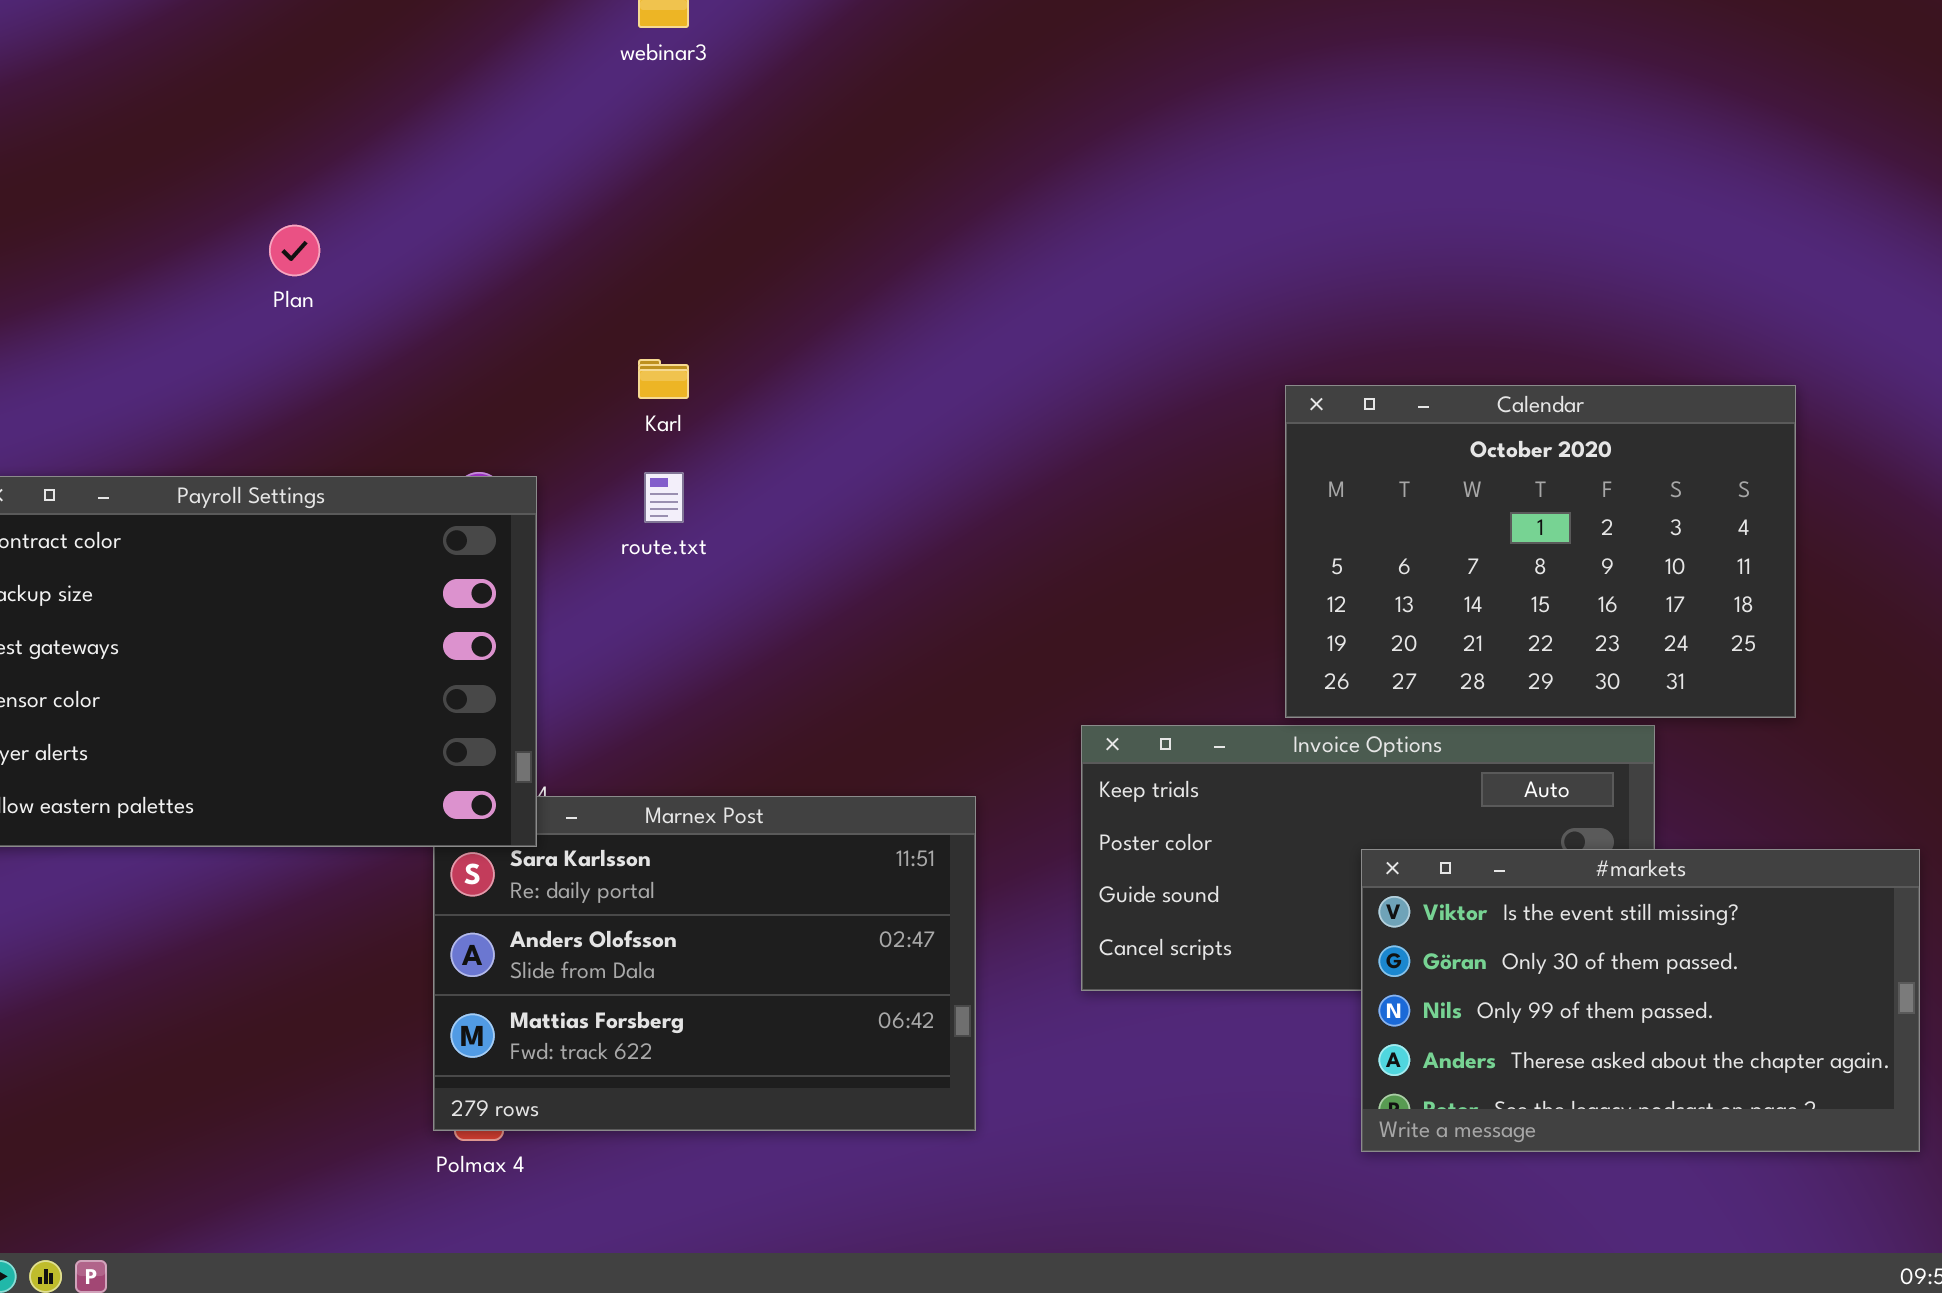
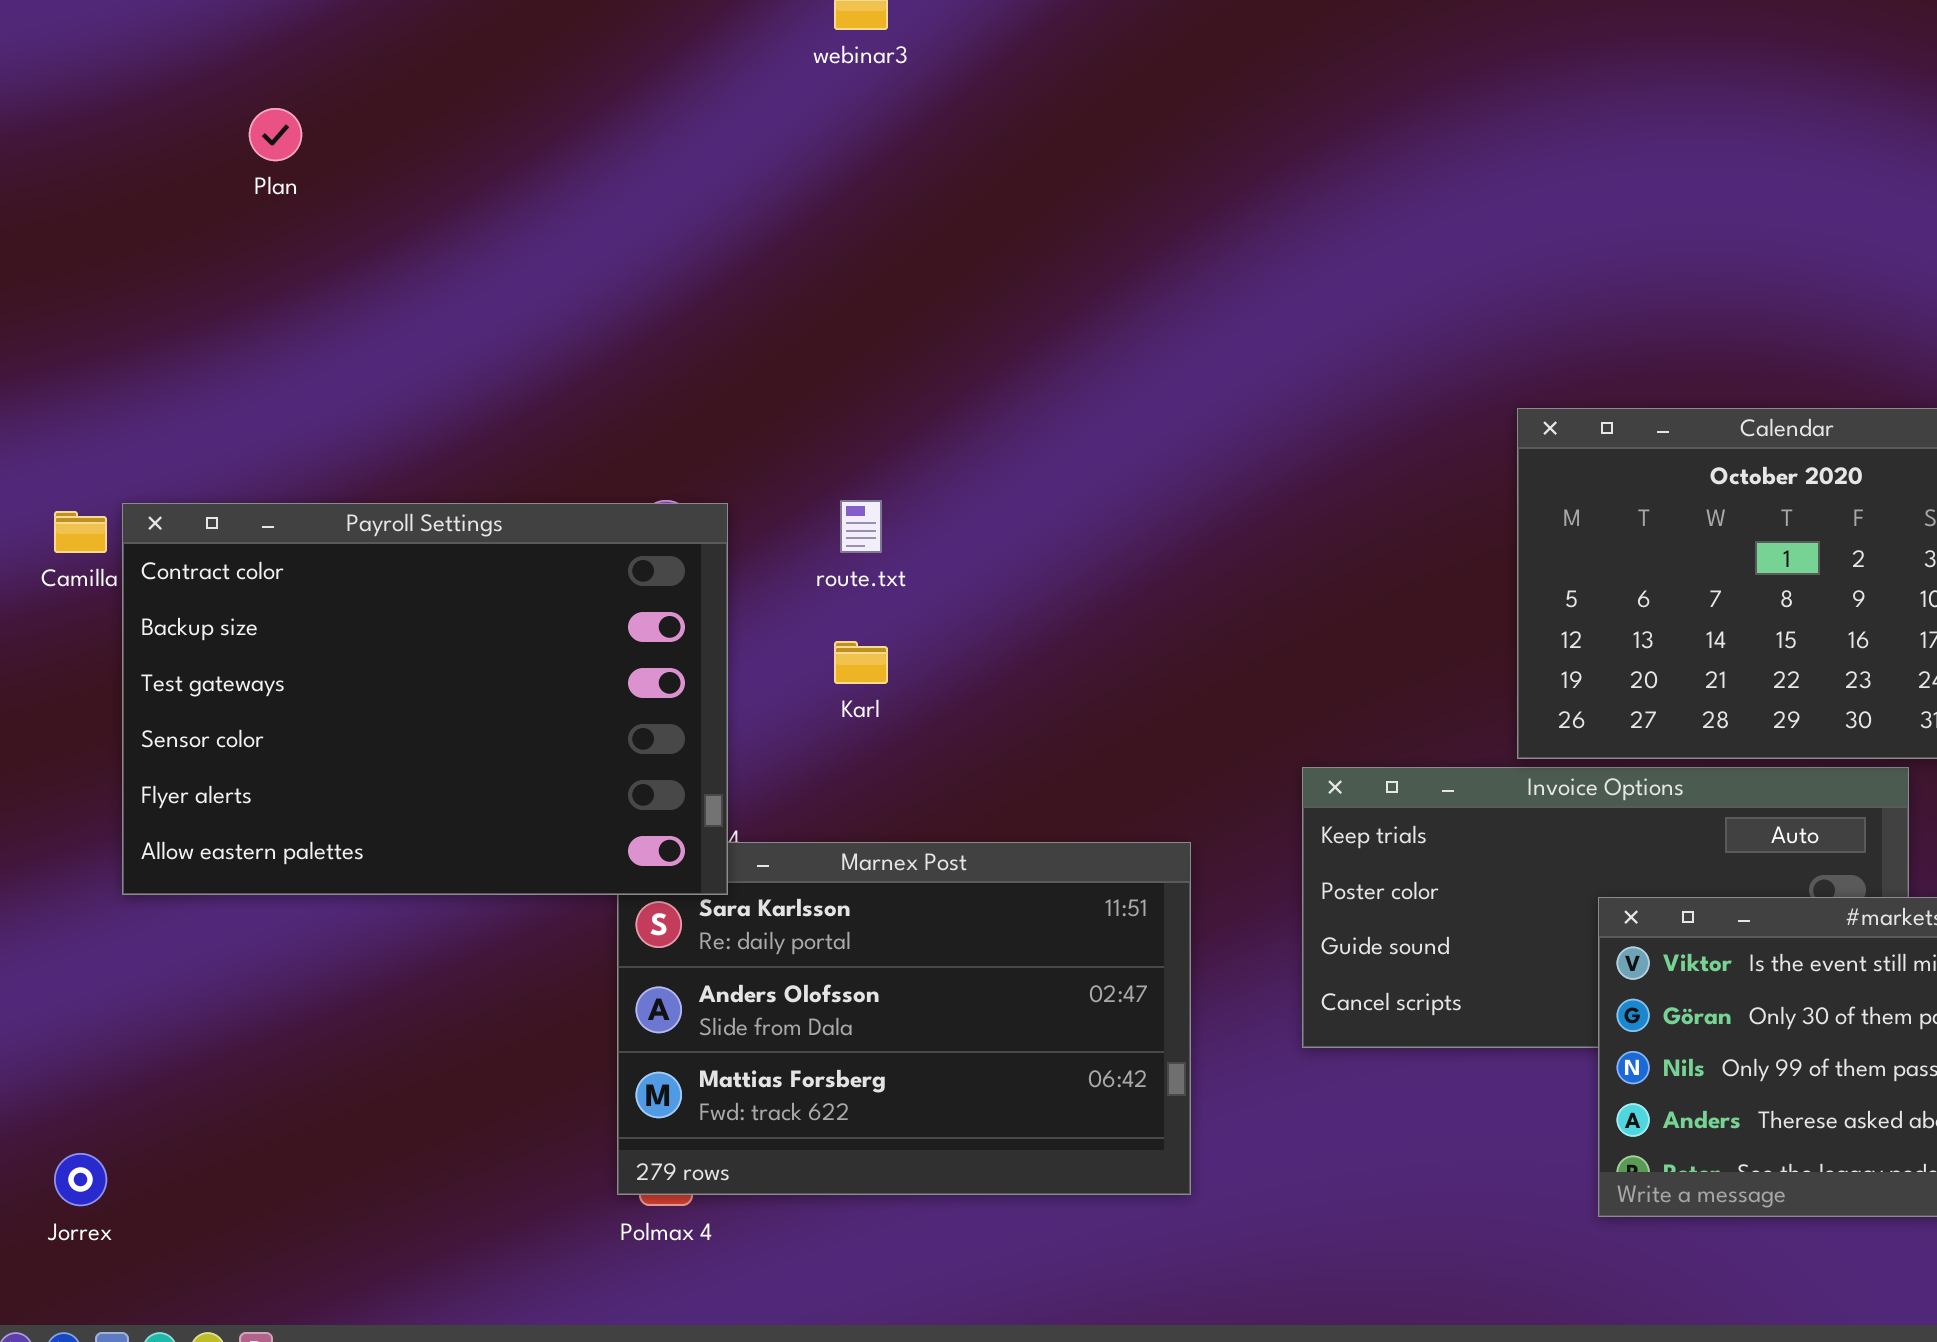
Plan: [269,225,320,276] -> [249,108,302,161], moved
Karl: [638,359,689,399] -> [834,641,888,684], moved

